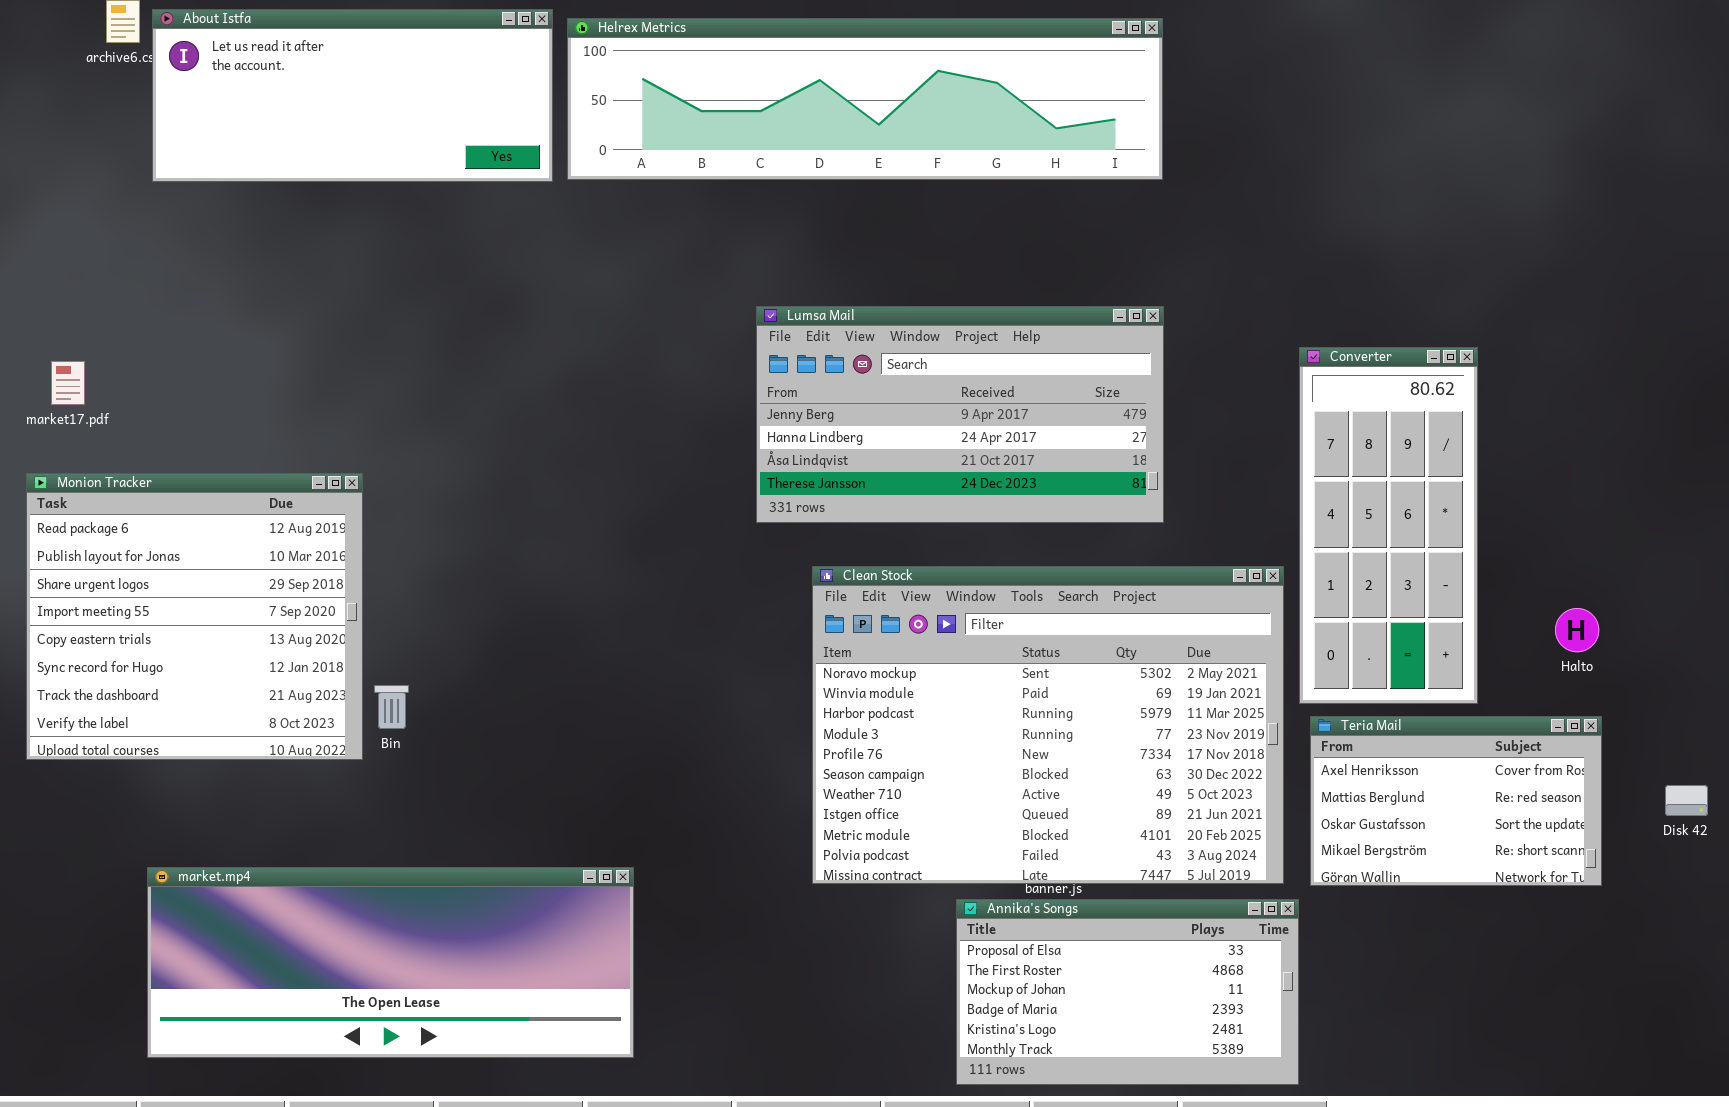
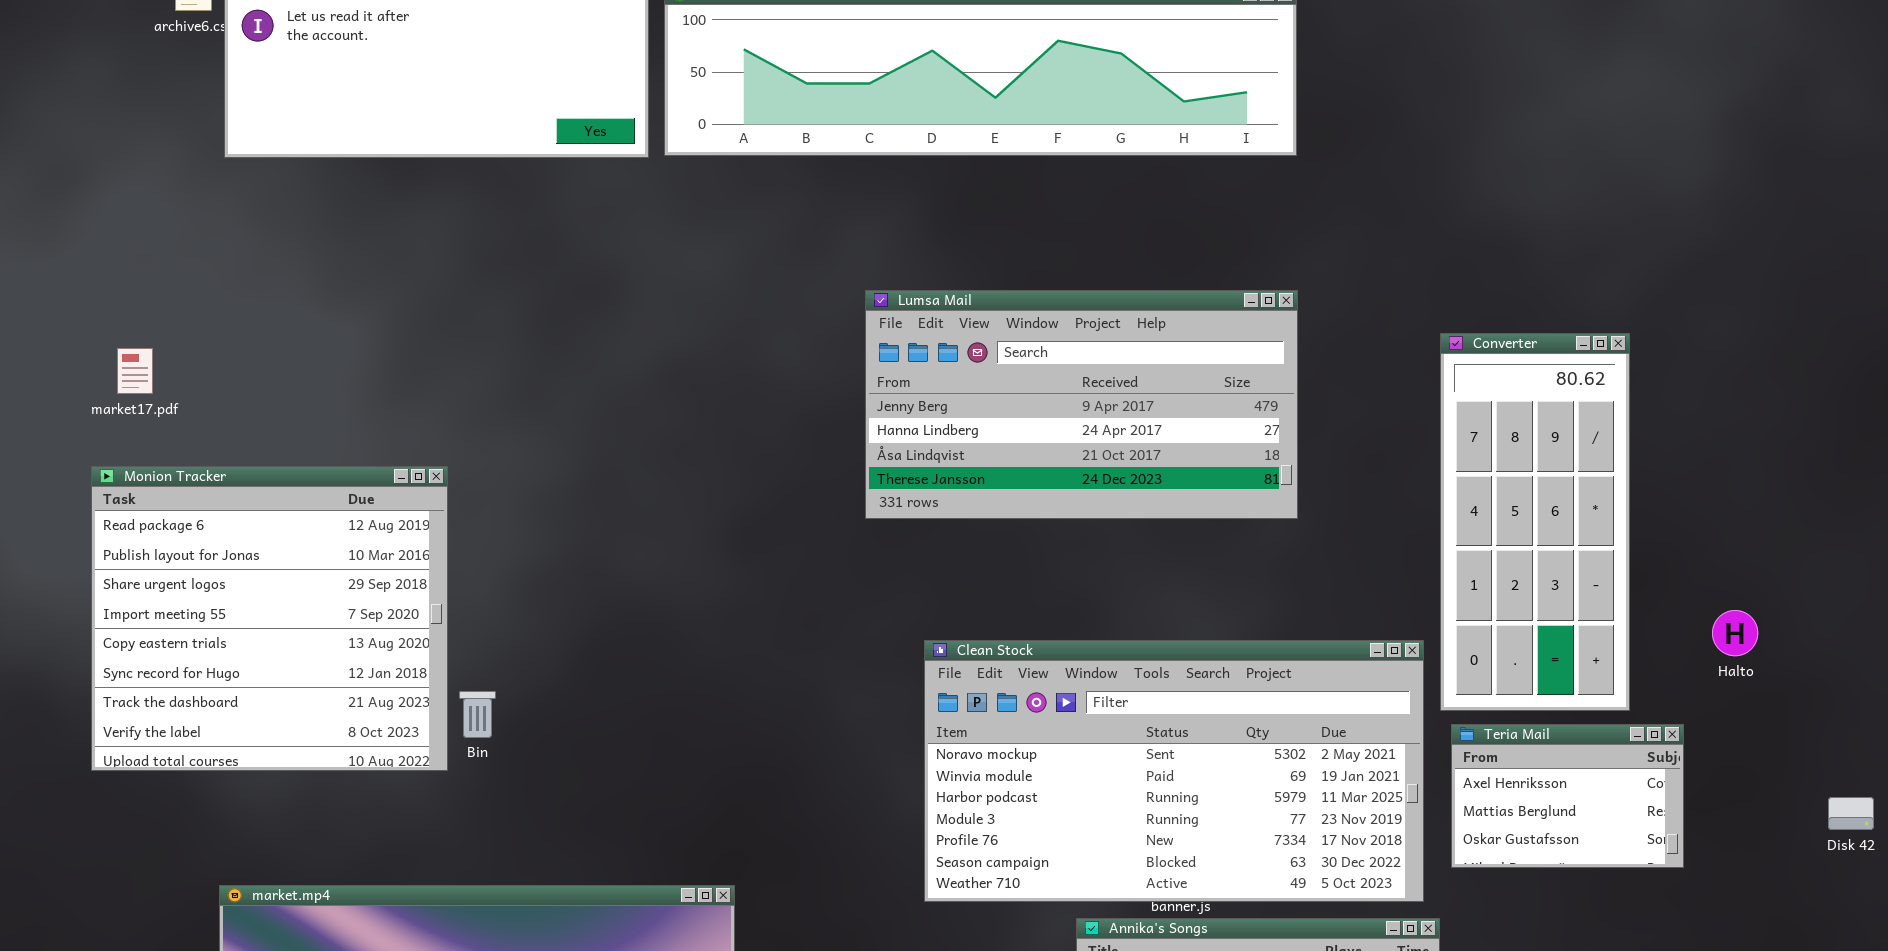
Clean Stock: [812,566,1284,884] -> [924,640,1424,902], resized
Teria Mail: [1310,716,1602,886] -> [1451,724,1684,868], resized

